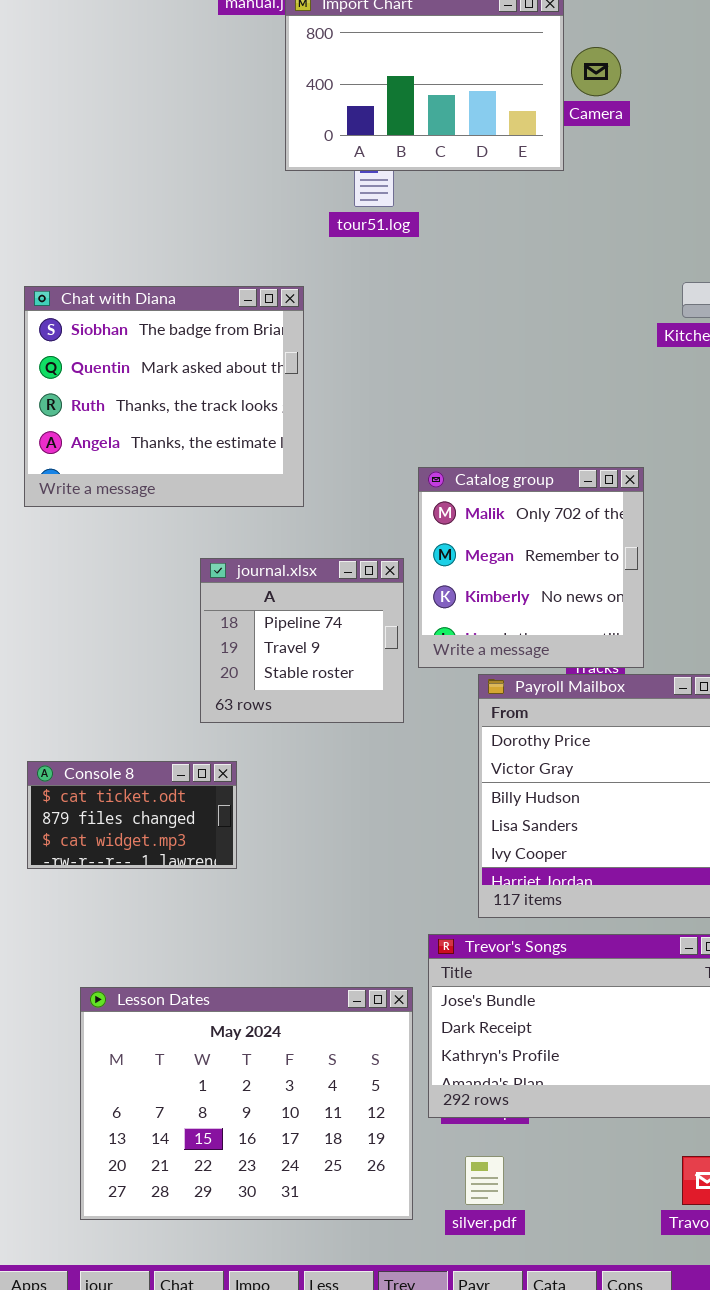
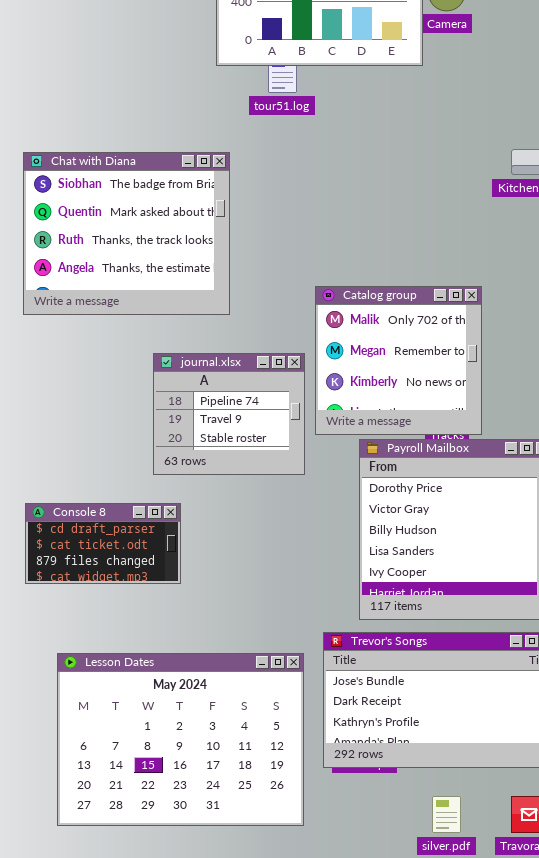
Console 8: [27,761,237,869] -> [25,503,181,584], scrolled up 1 row
Lesson Dates: [80,987,413,1220] -> [57,653,304,826], moved
silver.pdf: [465,1156,504,1205] -> [432,796,461,833], moved

